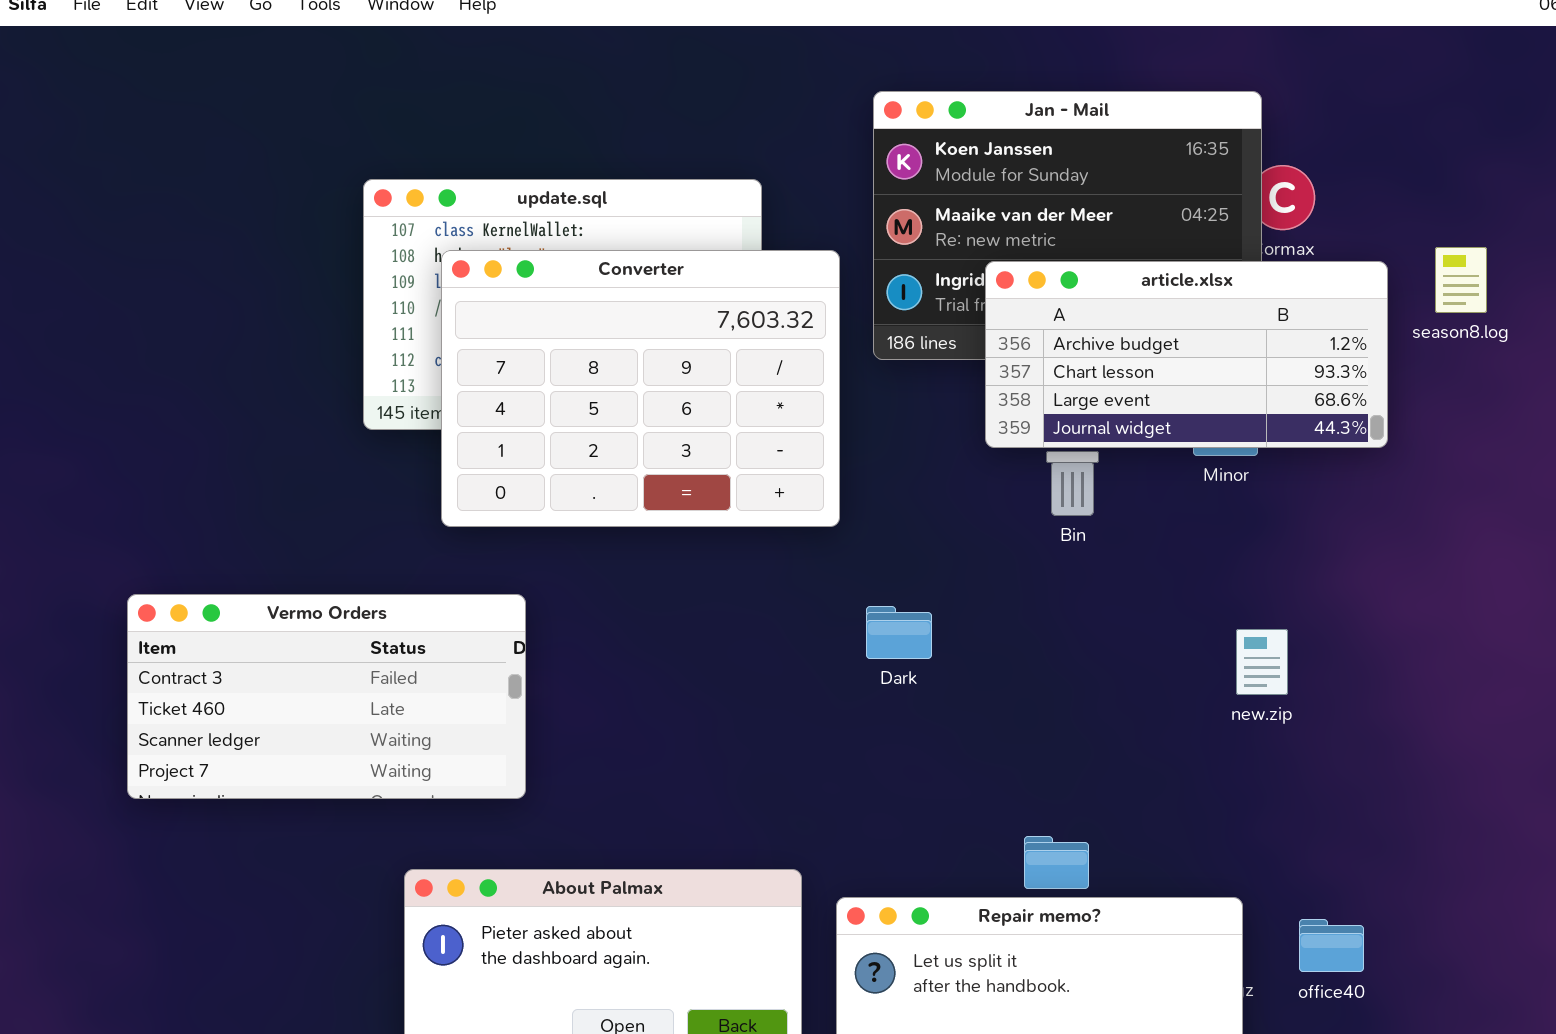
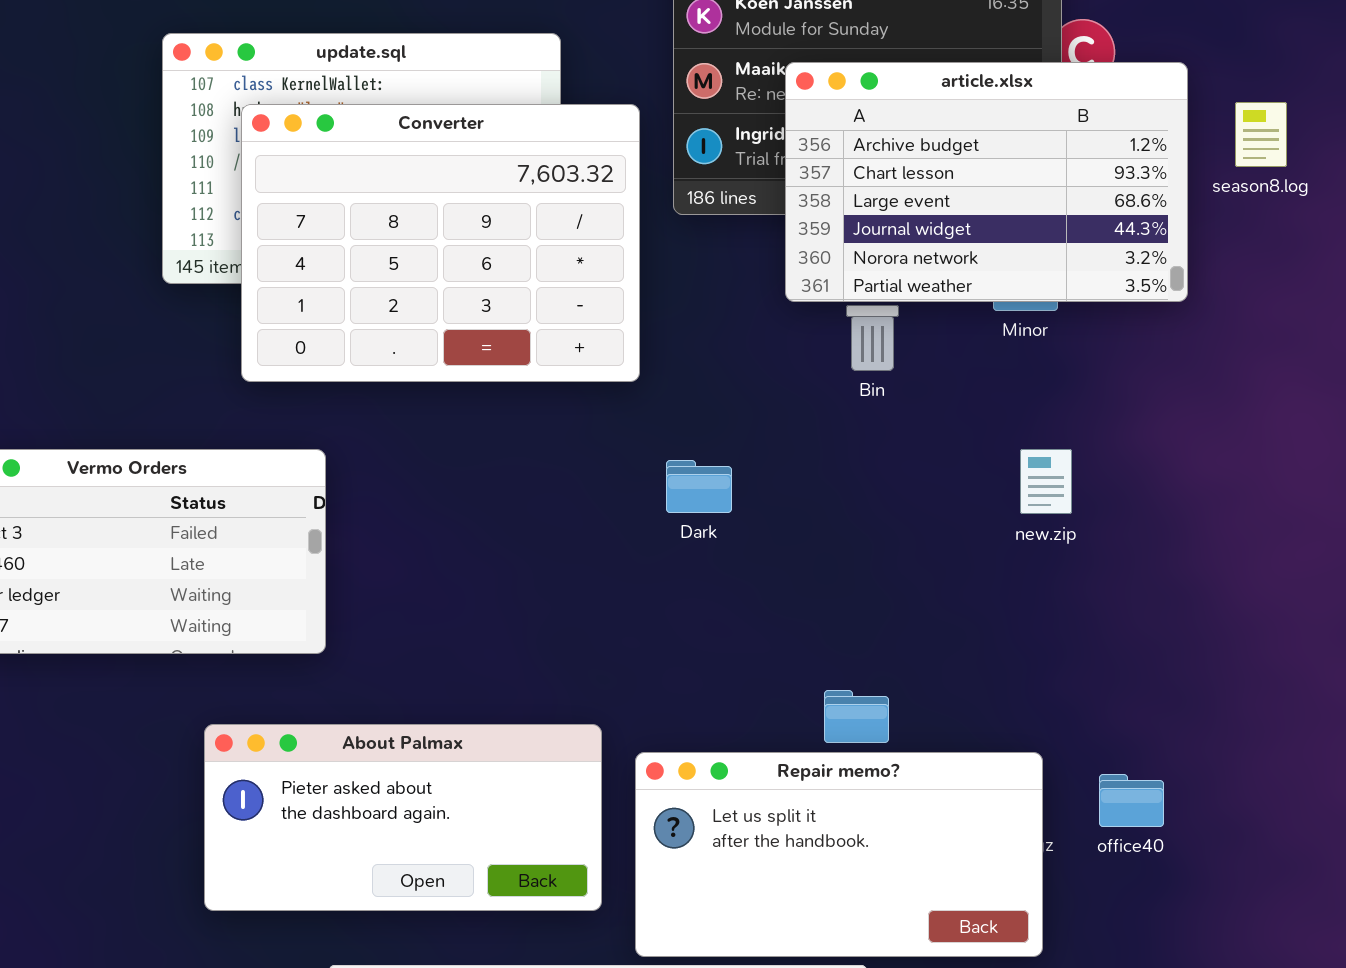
article.xlsx: [985,261,1388,448] -> [785,62,1188,302], resized
new.zip: [1236,629,1288,695] -> [1020,449,1072,514], moved

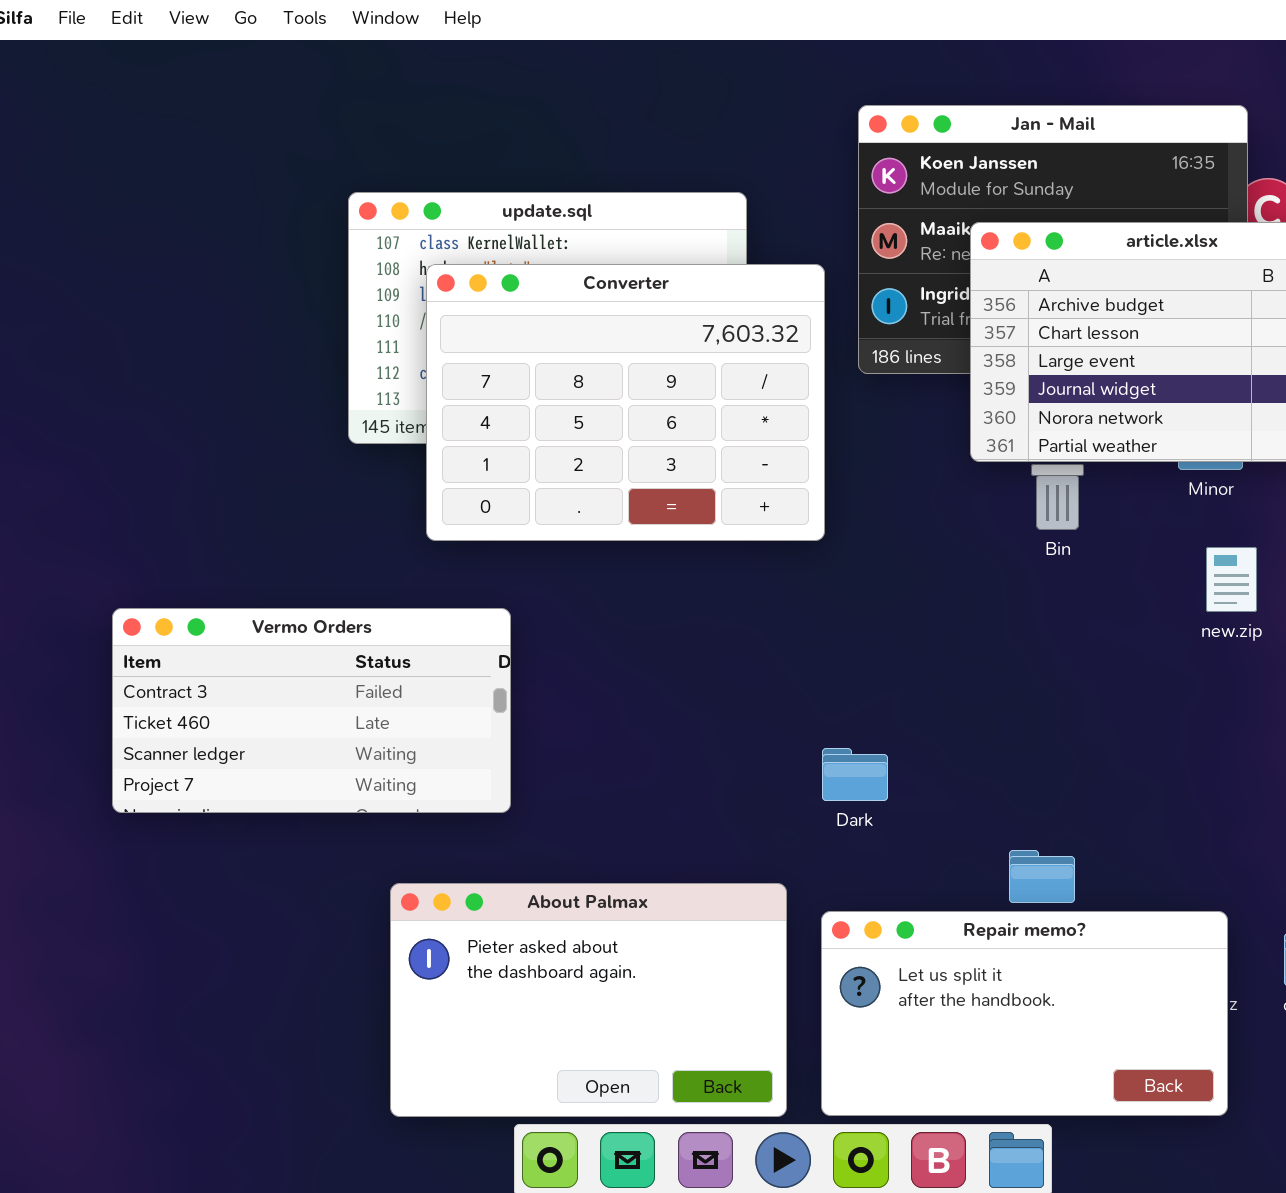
new.zip: [1020,449,1072,514] -> [1206,547,1257,612], moved
Dark: [666,460,732,513] -> [822,748,888,801], moved
About Palmax: [204,724,602,911] -> [390,883,787,1117], resized

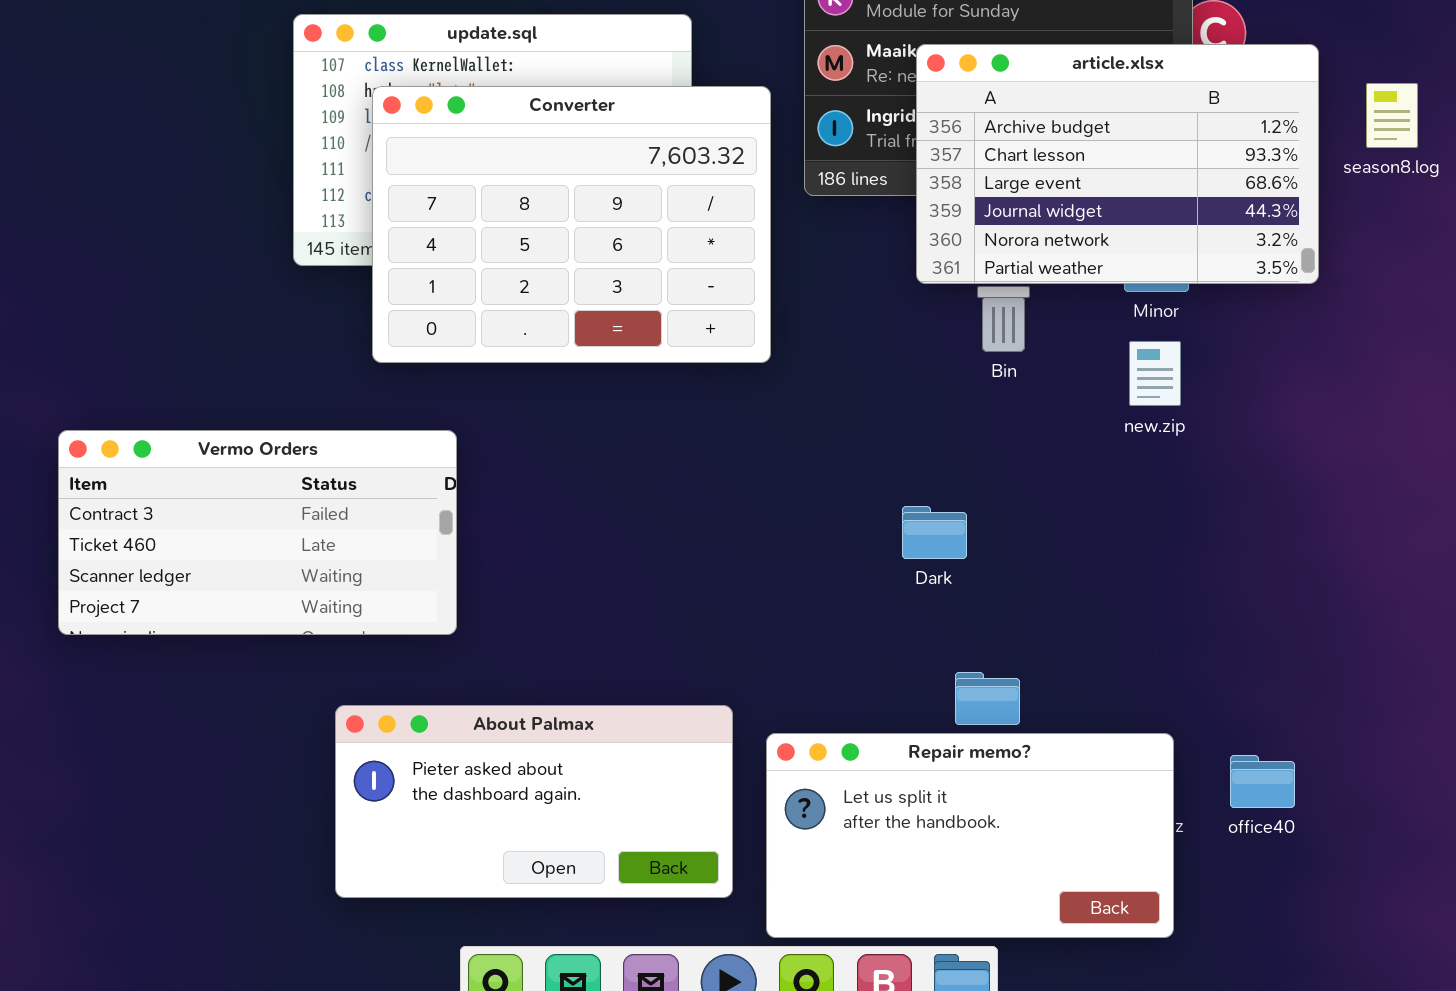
new.zip: [1206,547,1257,612] -> [1129,341,1181,406], moved
Dark: [822,748,888,801] -> [902,506,967,559], moved
About Palmax: [390,883,787,1117] -> [335,705,733,898], resized

